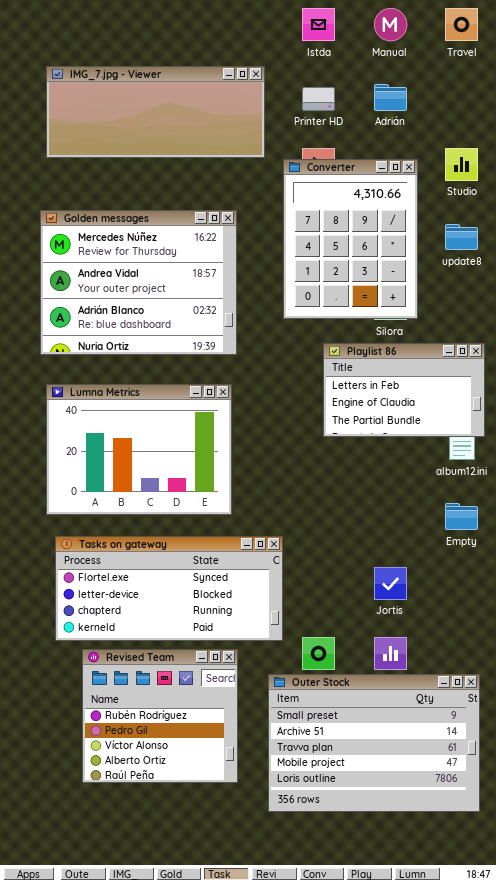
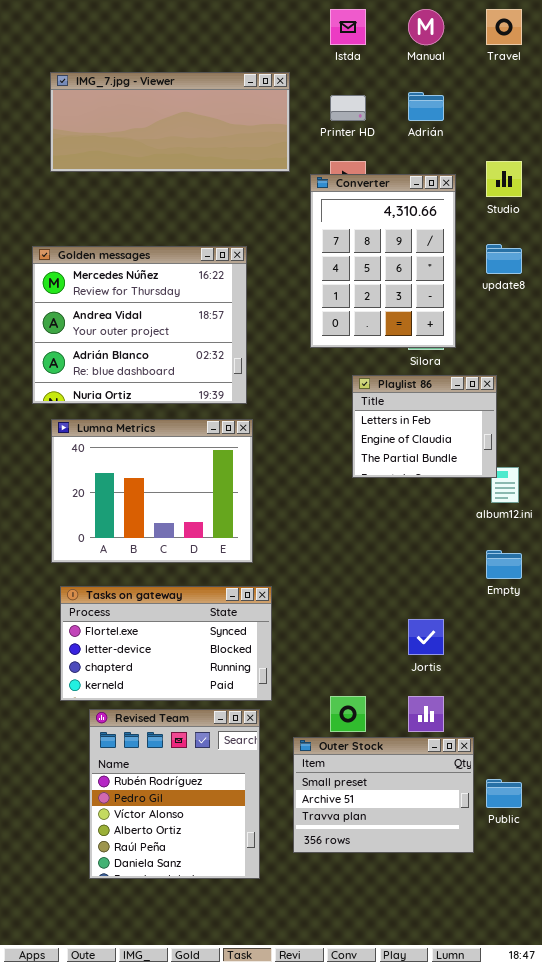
Golden messages: [40,210,237,355] -> [32,246,247,404], moved
Playlist 86: [323,343,485,437] -> [352,375,497,478], resized
Tasks on gateway: [55,536,283,641] -> [60,586,272,701], resized
Revised Team: [82,649,238,783] -> [89,709,260,879], resized
Outer Stock: [268,674,480,812] -> [293,737,474,853], resized

